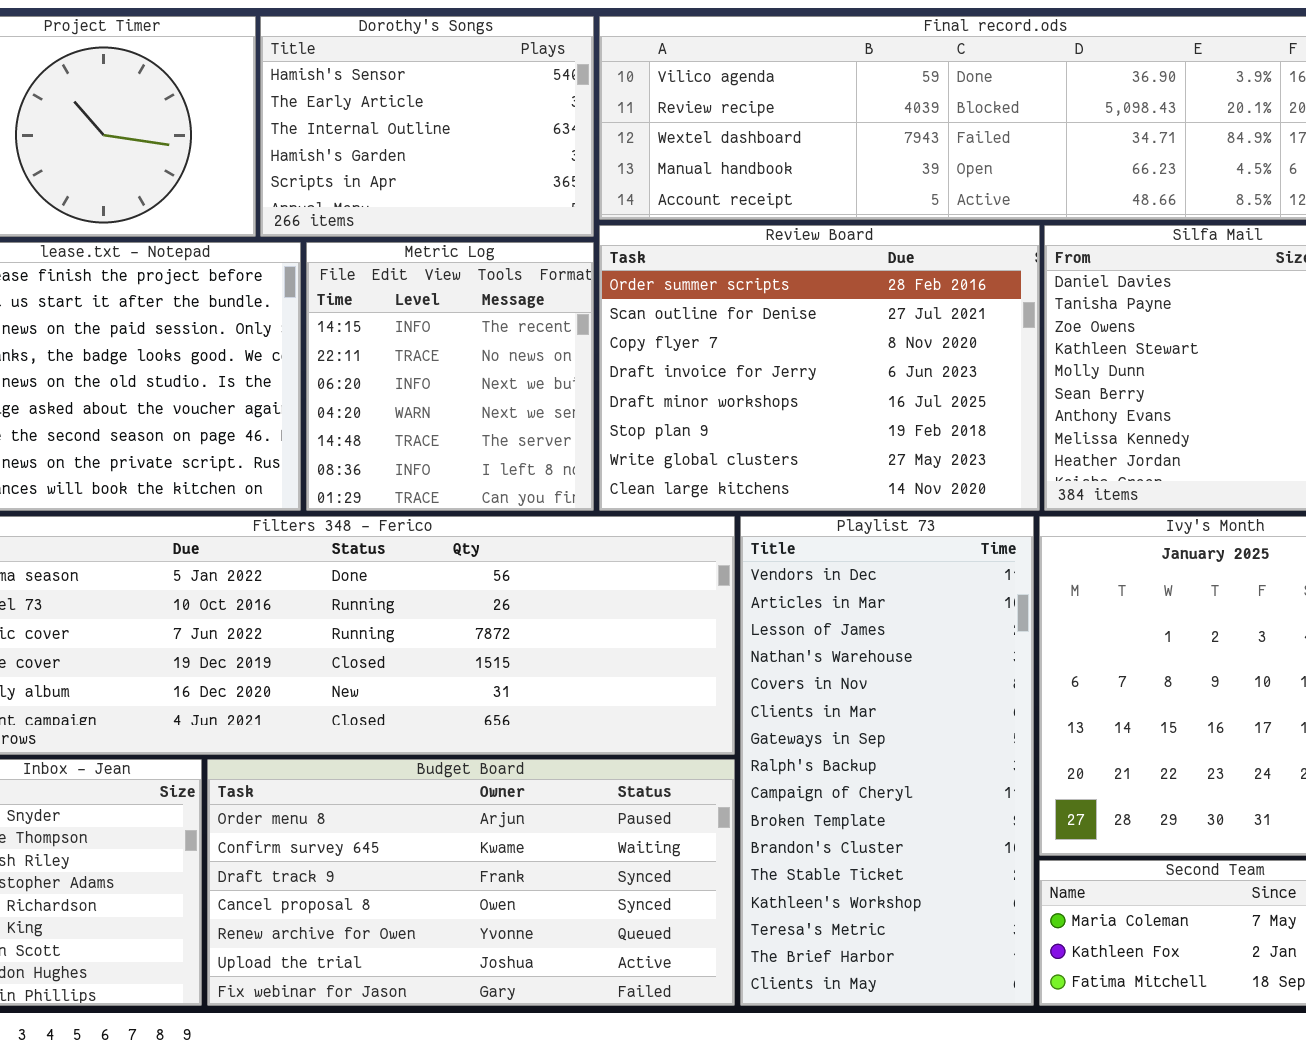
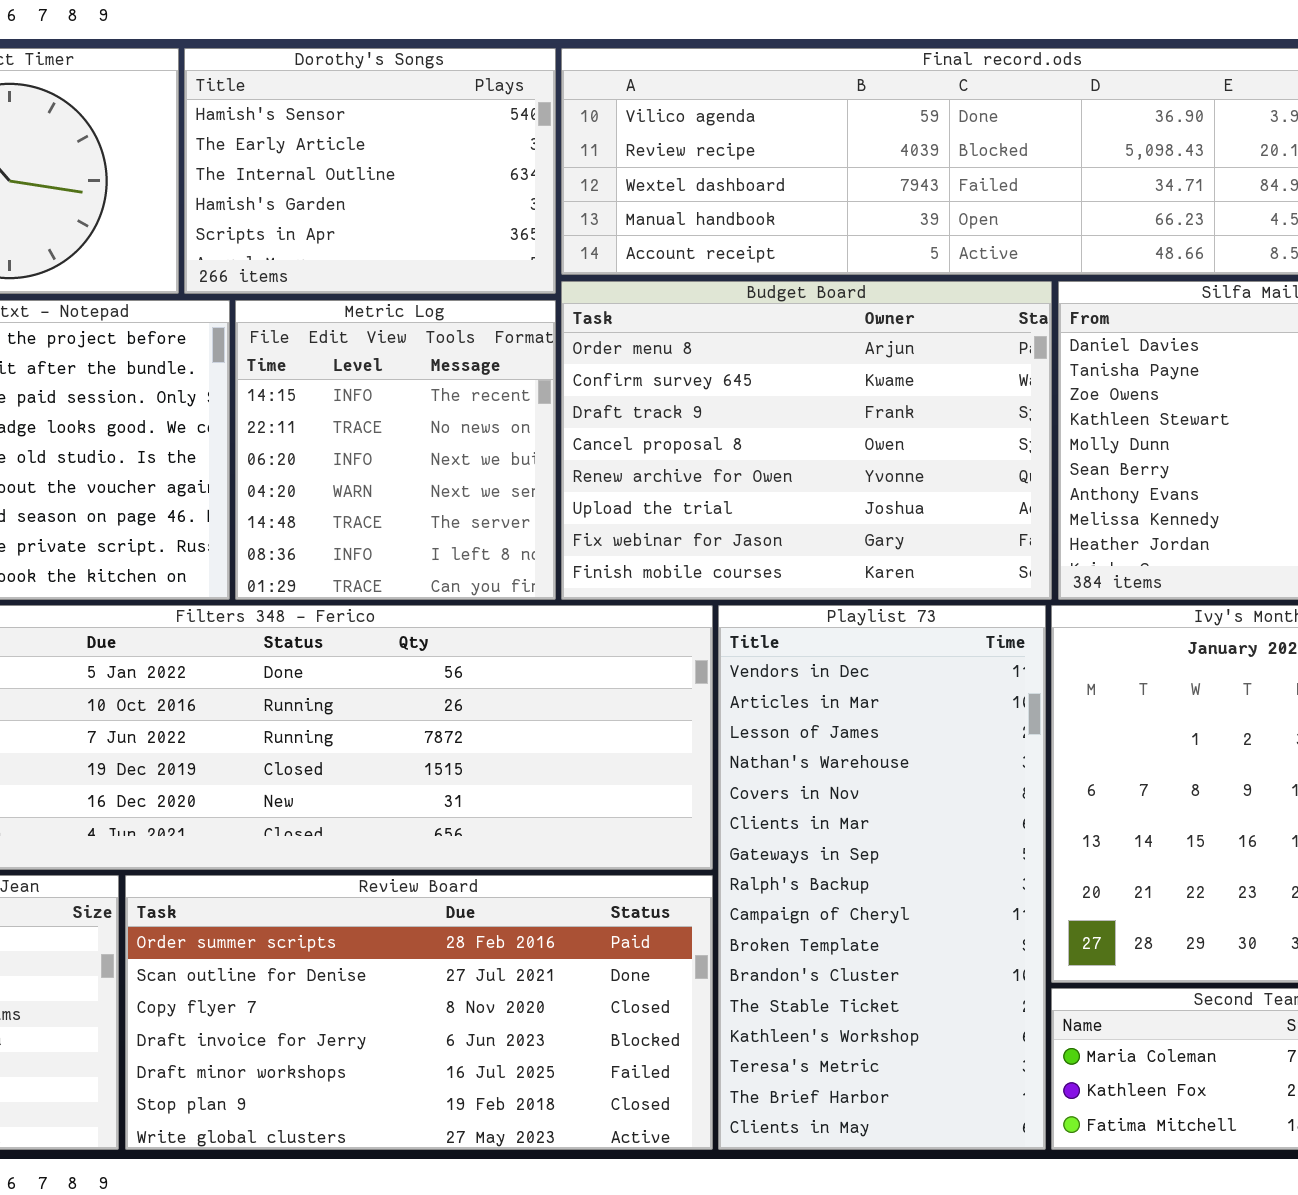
Review Board: [599,225,1040,511] -> [125,875,713,1150], moved, resized
Budget Board: [207,759,735,1006] -> [561,281,1052,600], moved, resized

